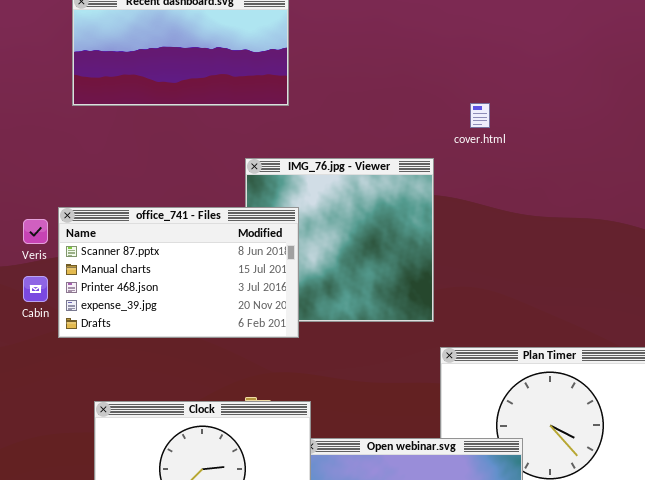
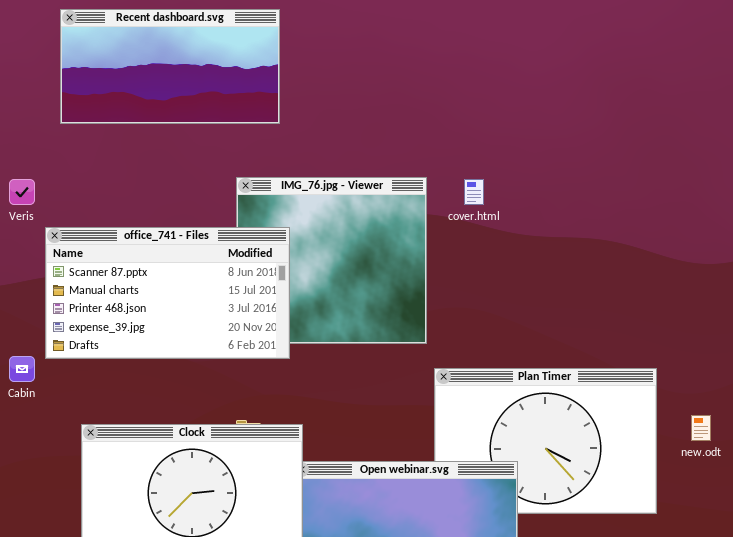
cover.html: [470,103,490,128] -> [464,179,484,205], moved
Veris: [23,219,48,244] -> [9,179,35,205], moved
Cabin: [23,276,48,302] -> [9,356,35,382], moved

